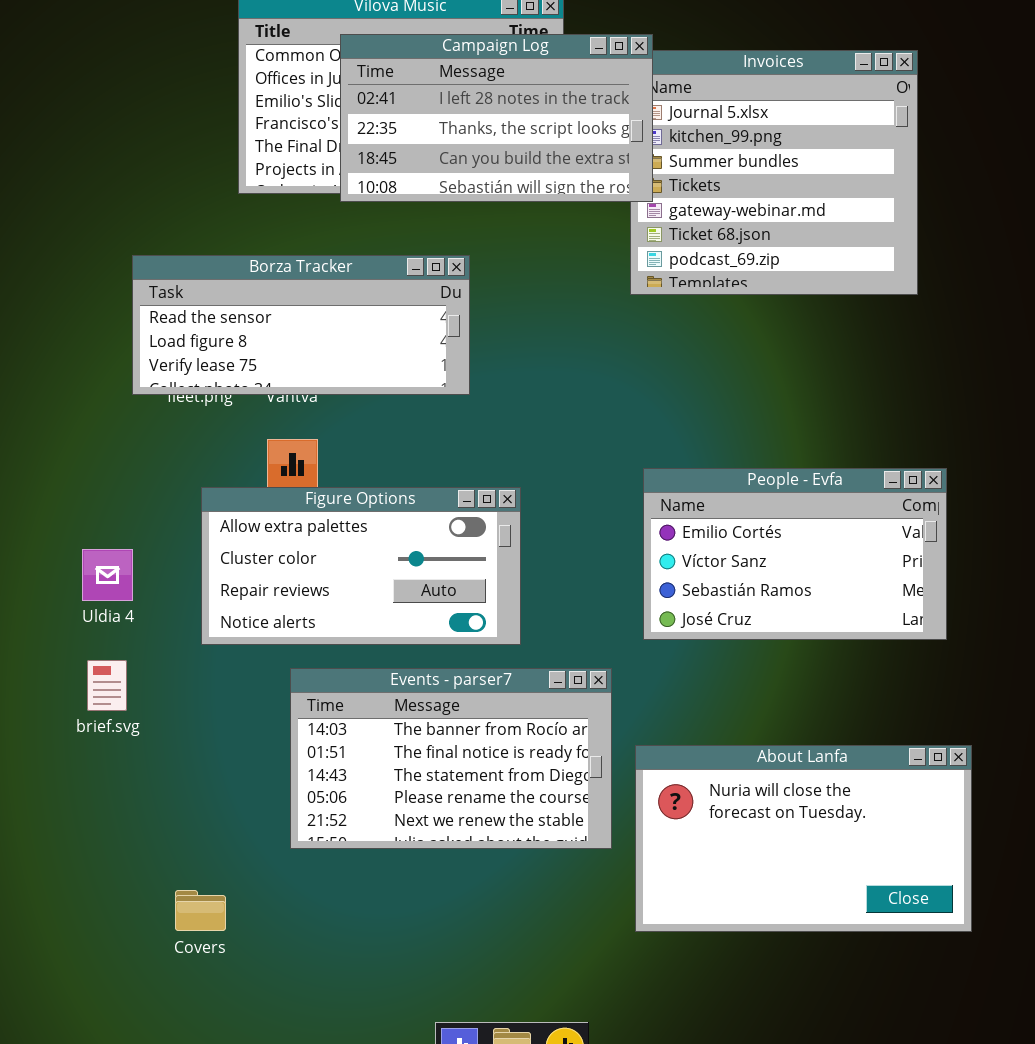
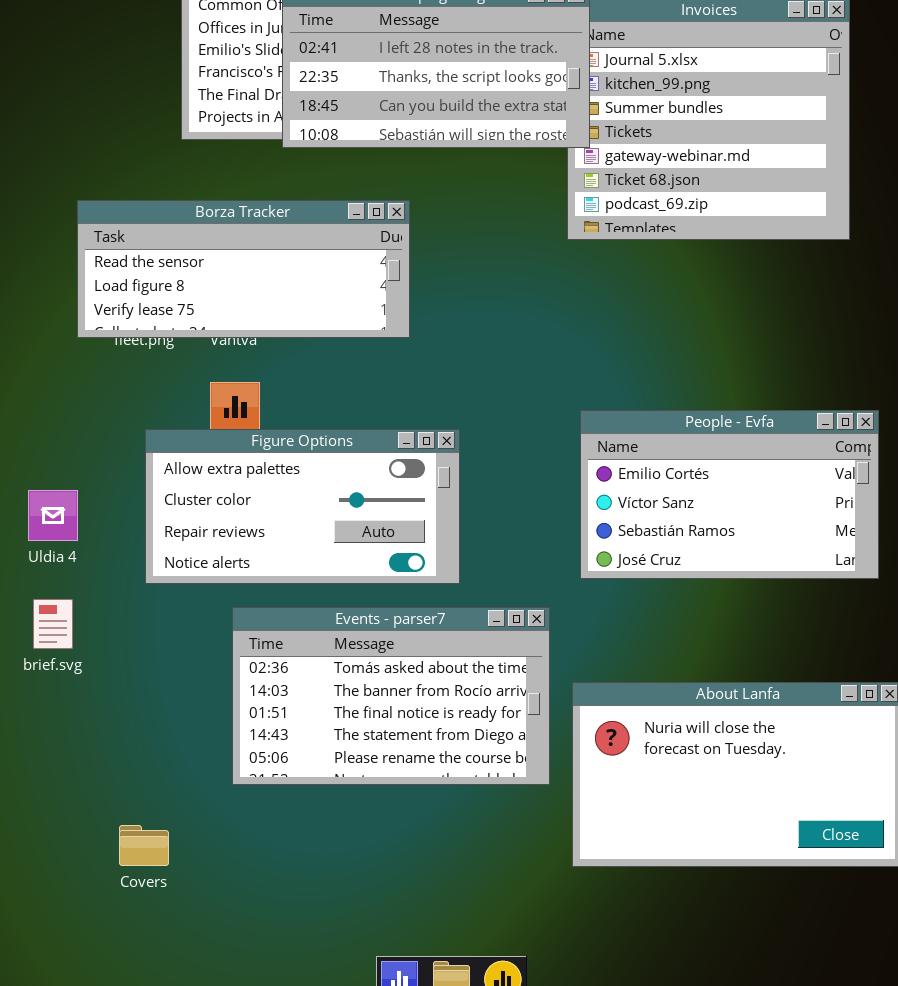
Events - parser7: [290,668,612,849] -> [232,607,550,785], scrolled up 1 row

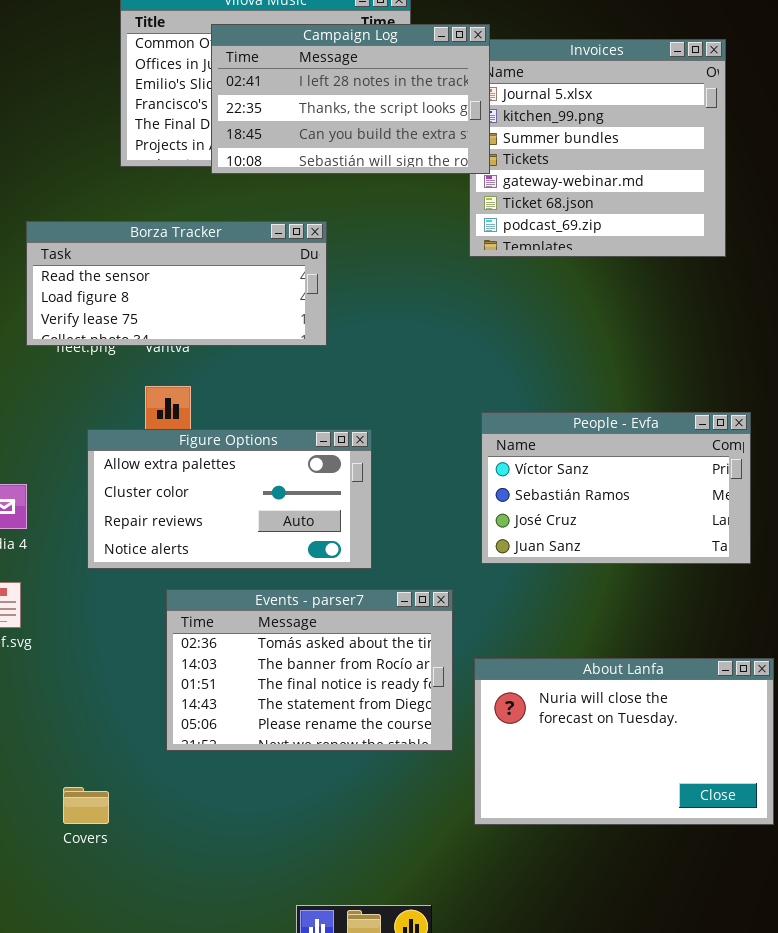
People - Evfa: [580,410,879,579] -> [481,412,751,564], scrolled down 1 row

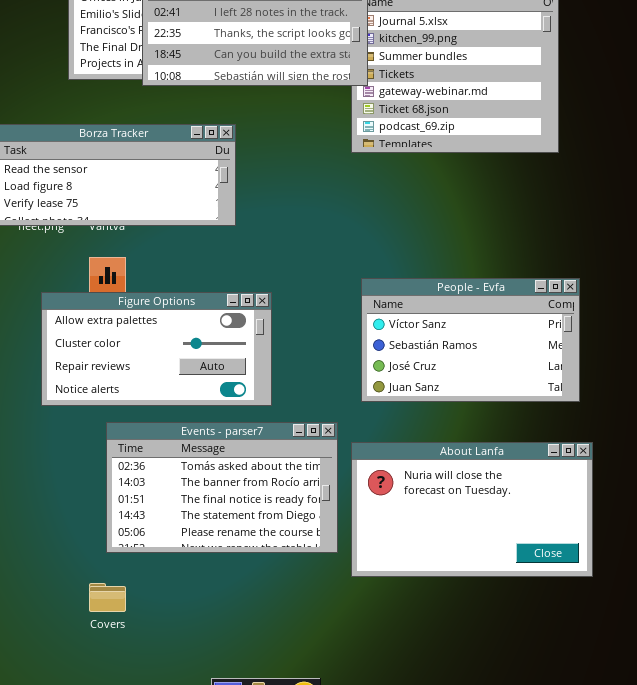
About Lanfa: [474,658,774,825] -> [351,442,593,577], moved
Covers: [63,787,109,824] -> [89,583,126,612], moved

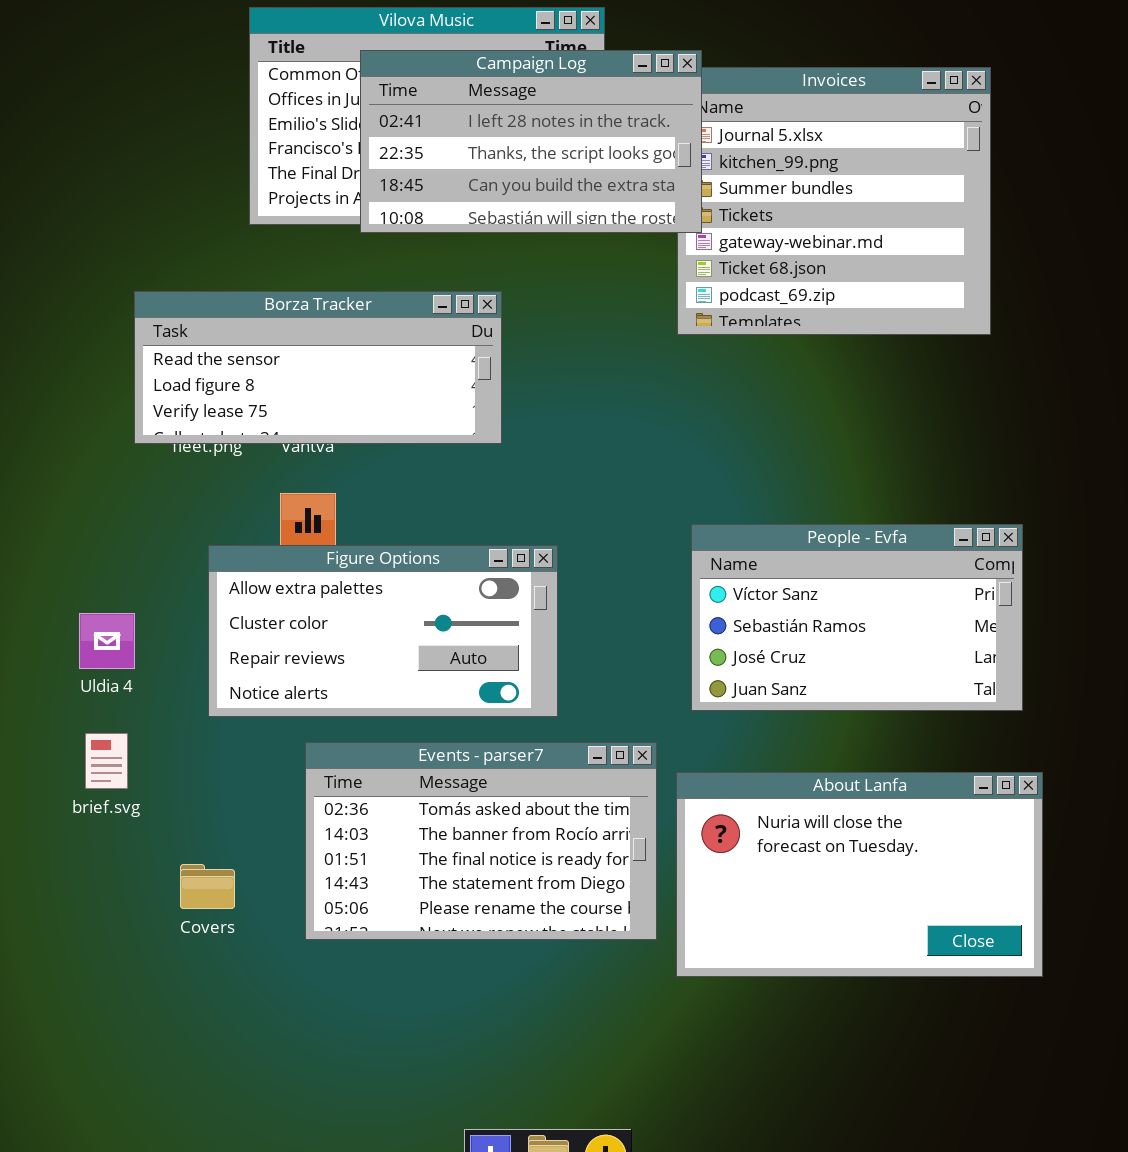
Covers: [89,583,126,612] -> [180,864,235,909], moved

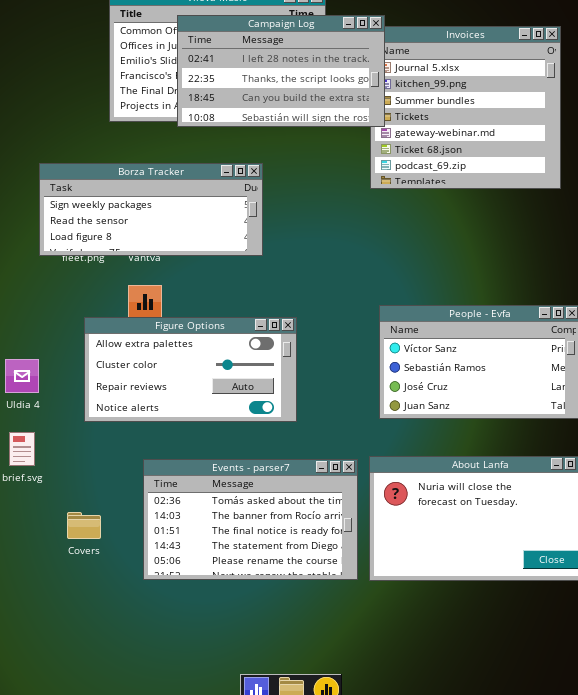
Borza Tracker: [134,291,502,444] -> [39,163,263,256], scrolled up 1 row
Events - parser7: [305,742,657,940] -> [143,459,358,580], moved

